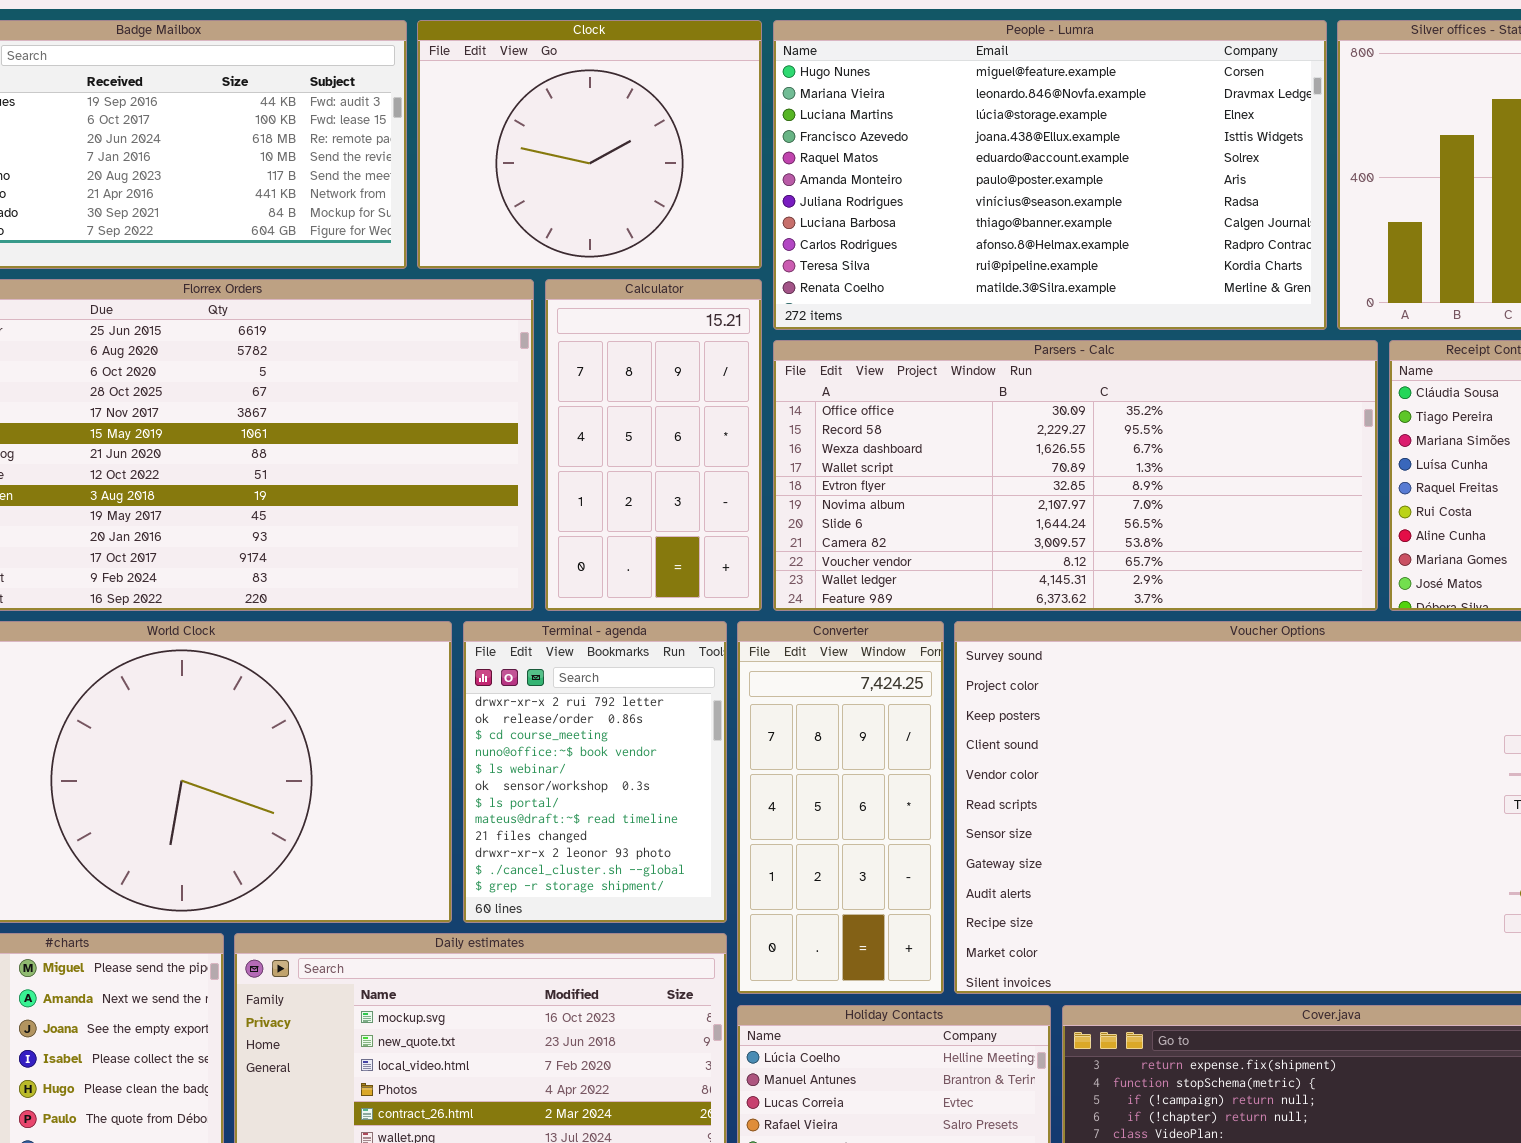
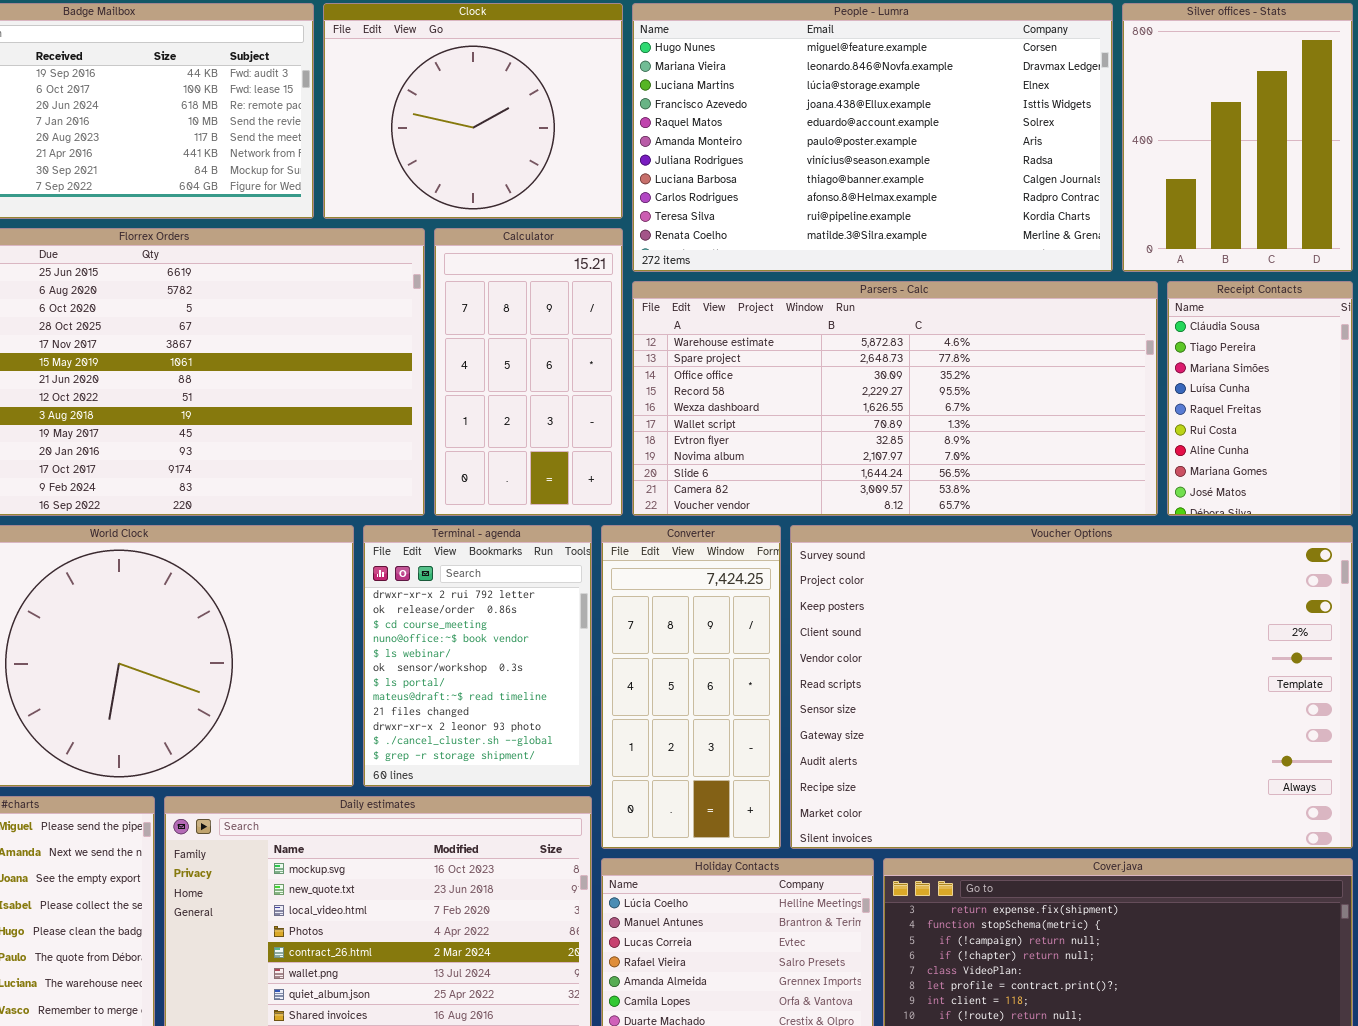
Parsers - Calc: [773,340,1378,611] -> [632,281,1158,516], scrolled up 2 rows

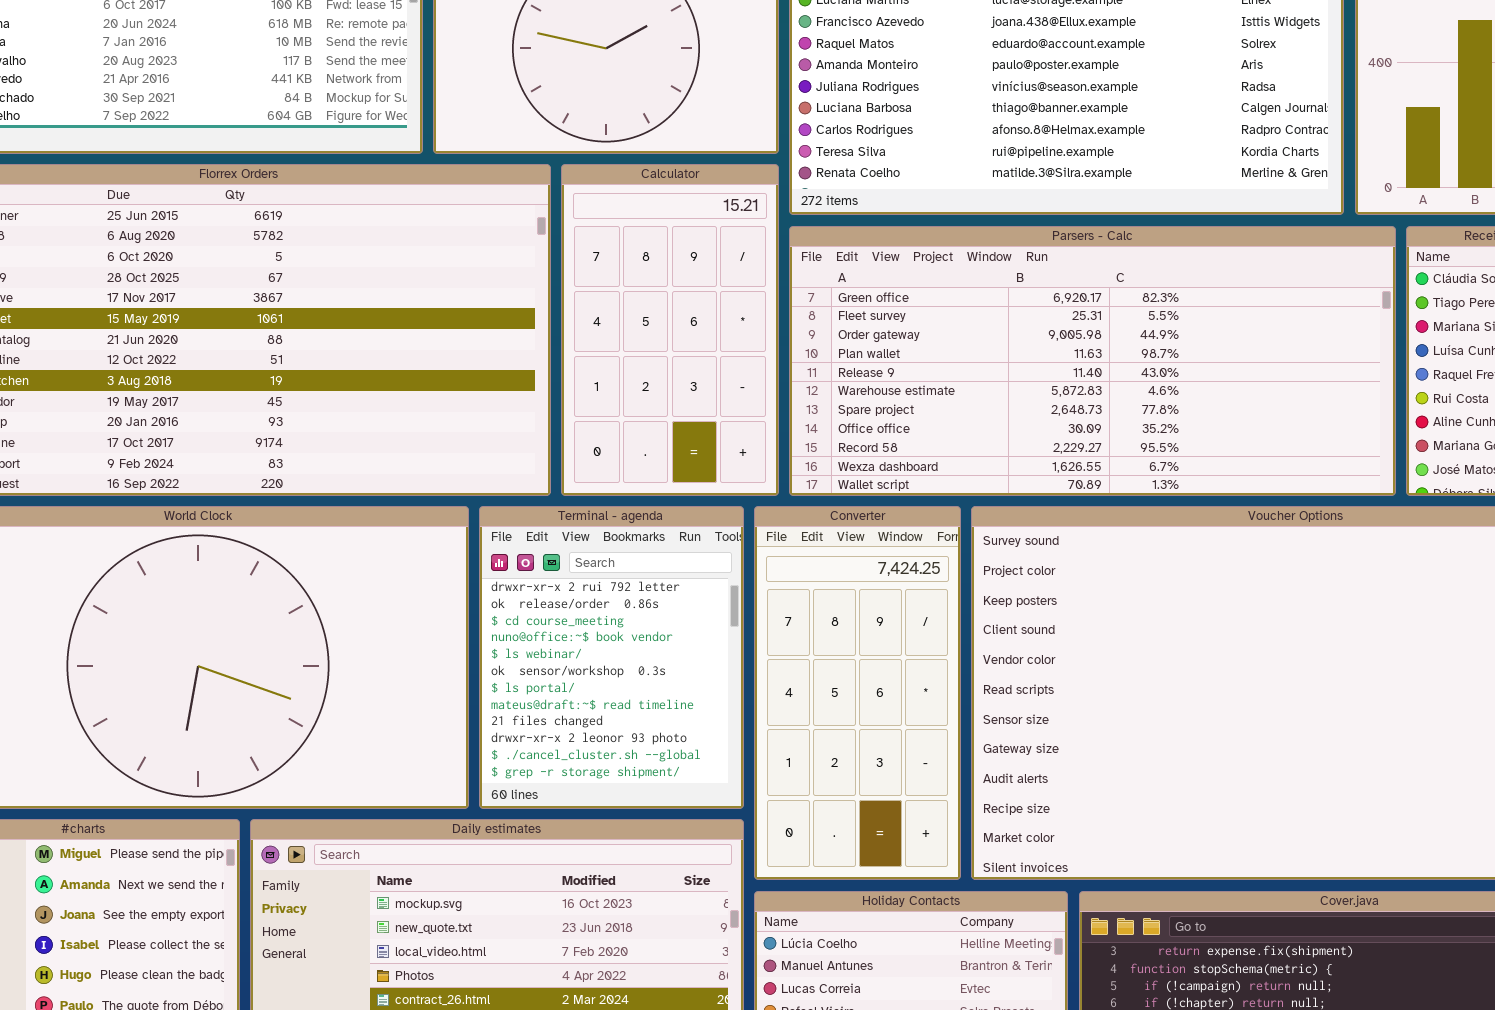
Parsers - Calc: [632,281,1158,516] -> [789,226,1396,496], scrolled up 5 rows

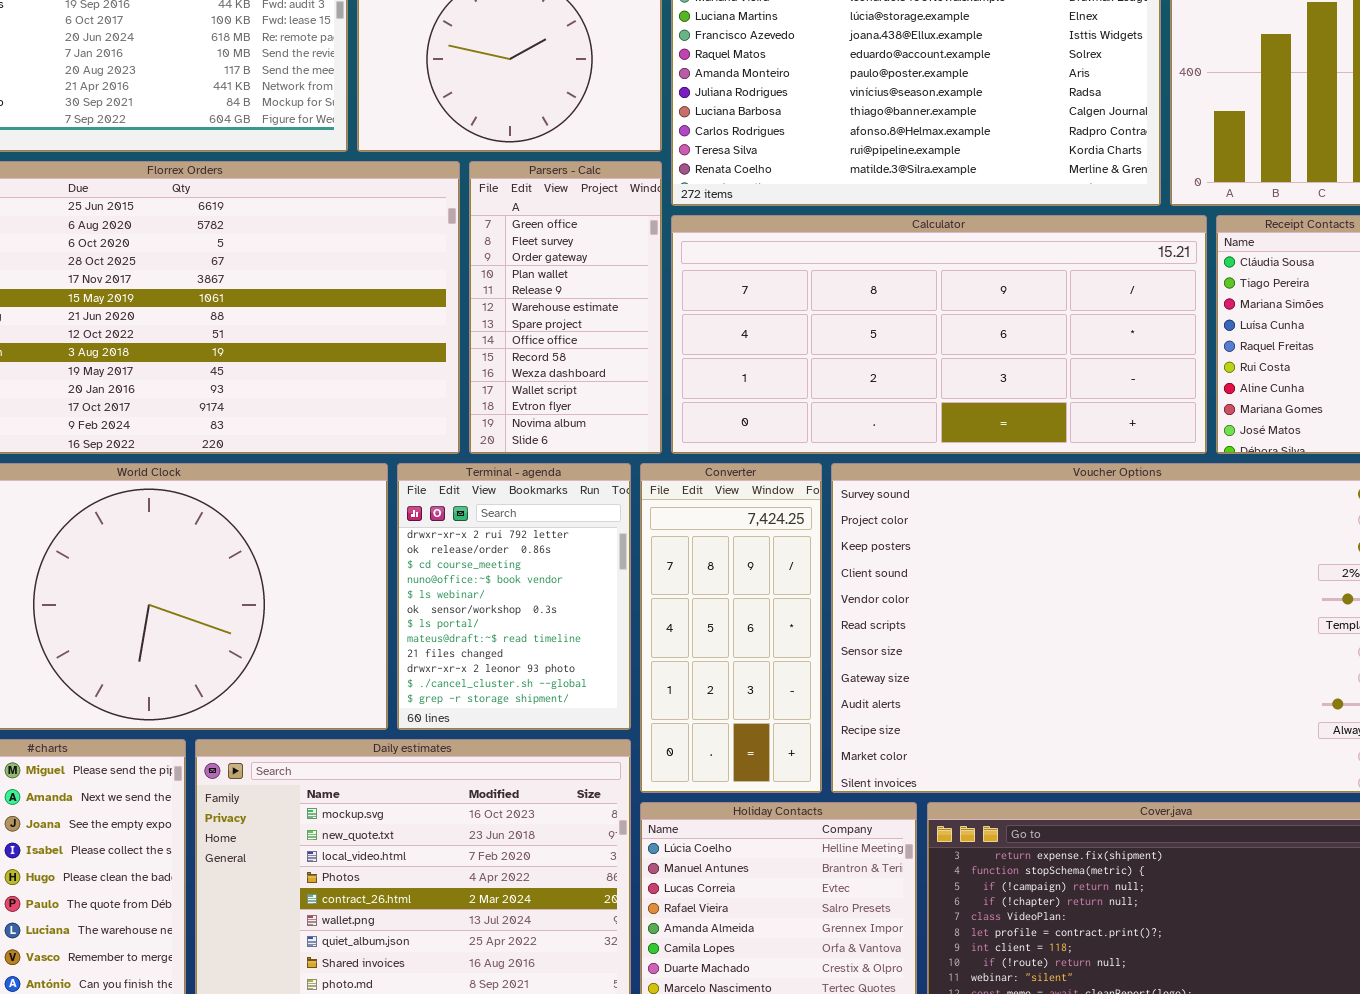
Calculator: [561,164,779,496] -> [671,215,1207,454], moved, resized
Parsers - Calc: [789,226,1396,496] -> [469,161,662,454], moved, resized

